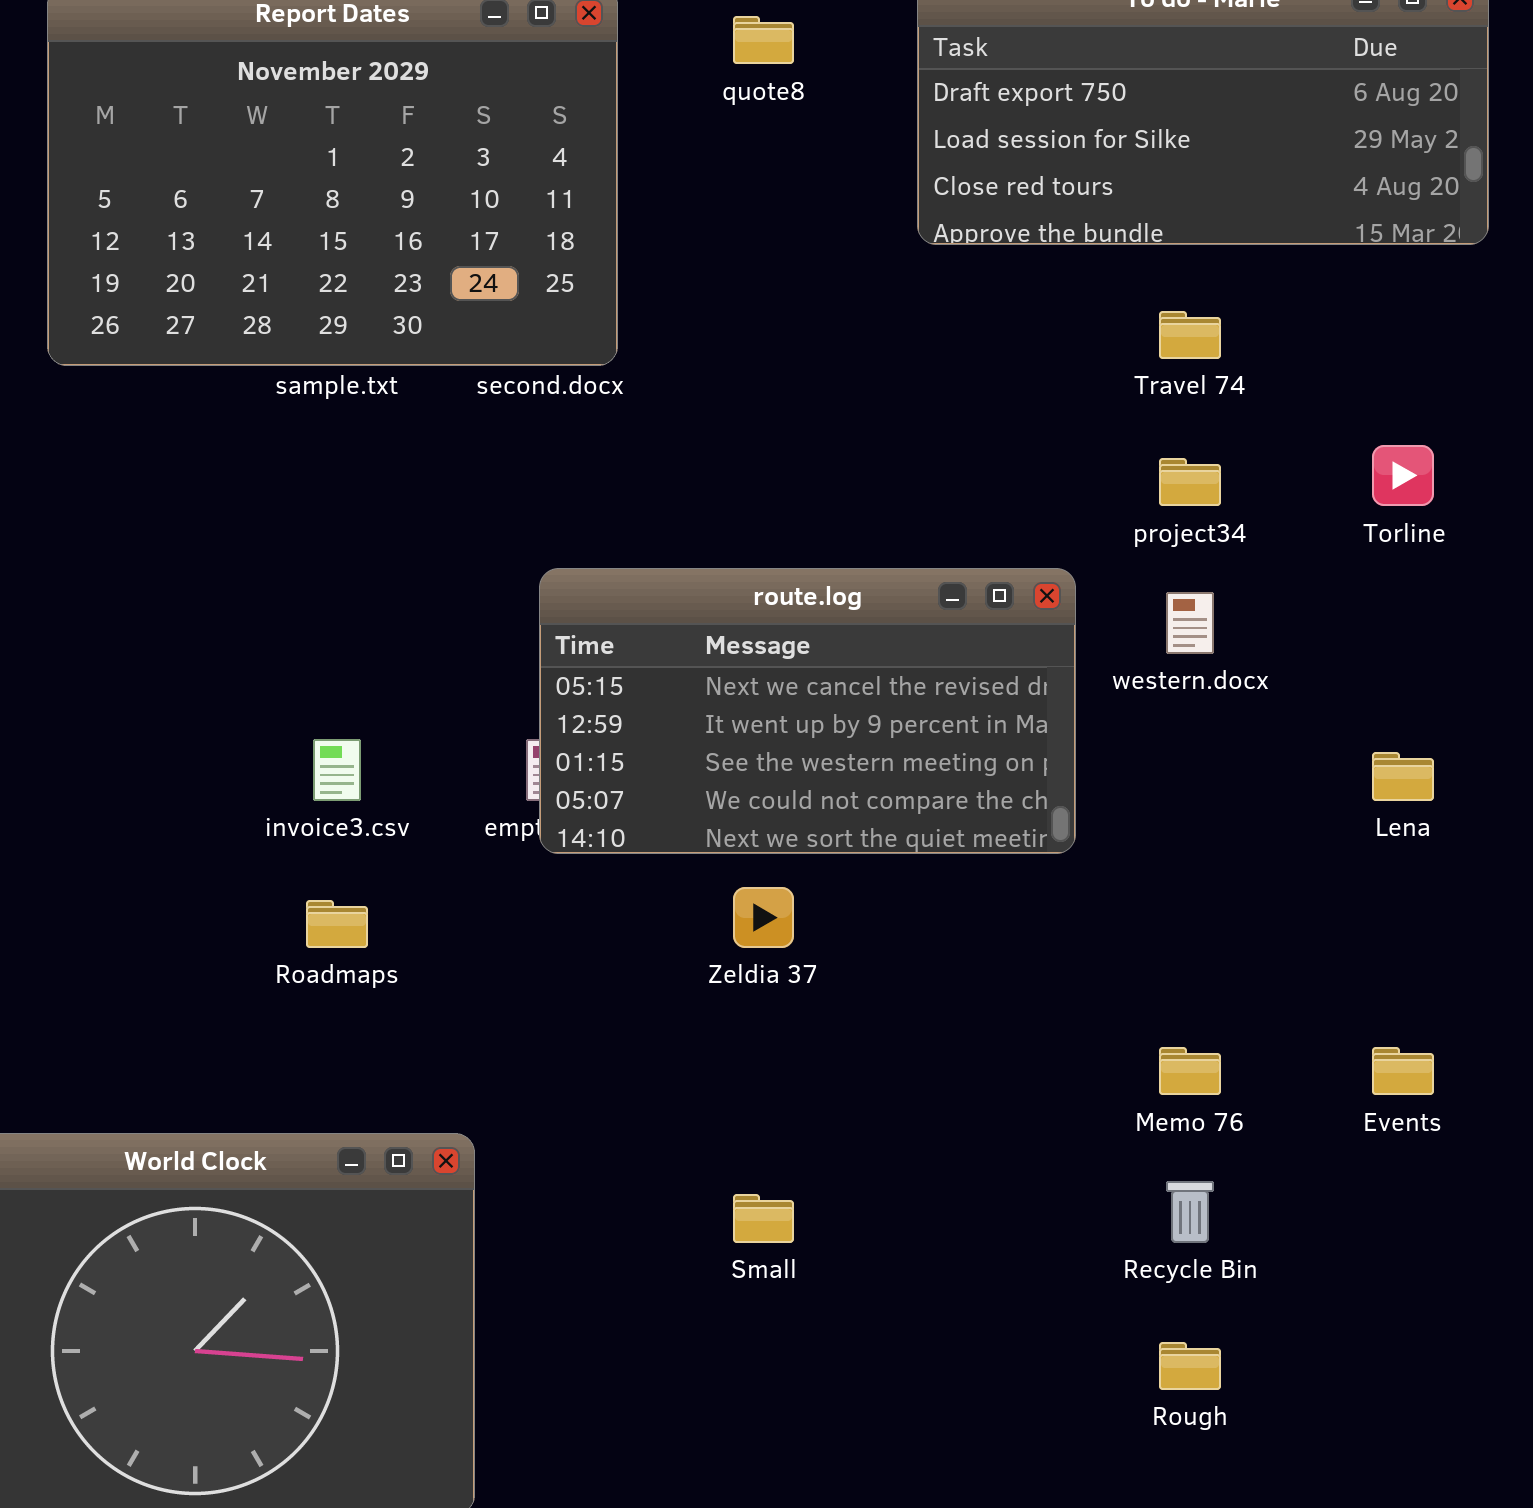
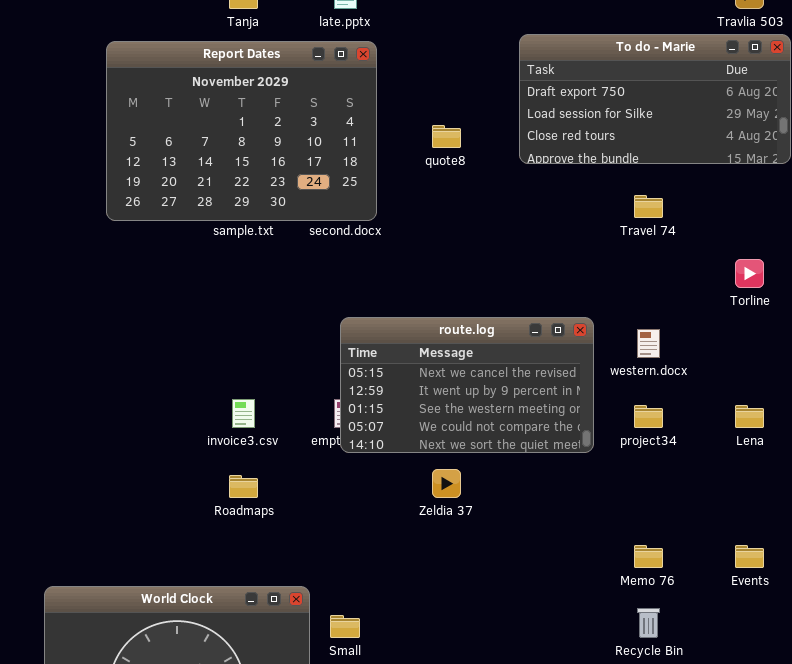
quote8: [733,16,794,64] -> [432,125,461,148], moved
project34: [1159,458,1221,506] -> [634,405,663,428], moved
Small: [733,1194,794,1243] -> [330,615,360,638], moved

